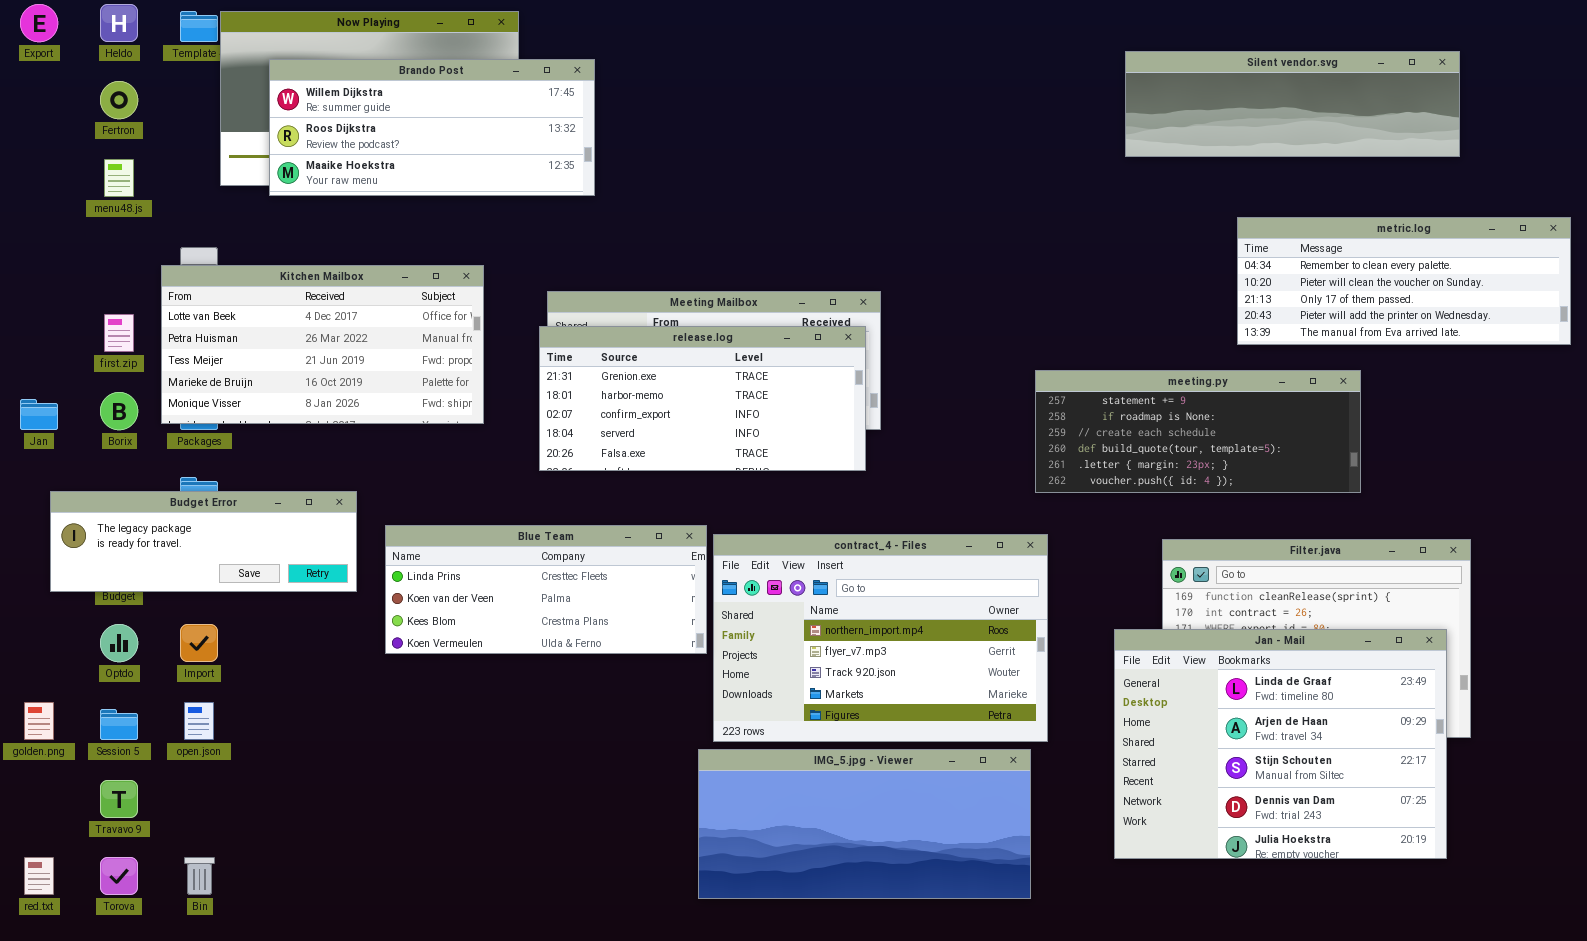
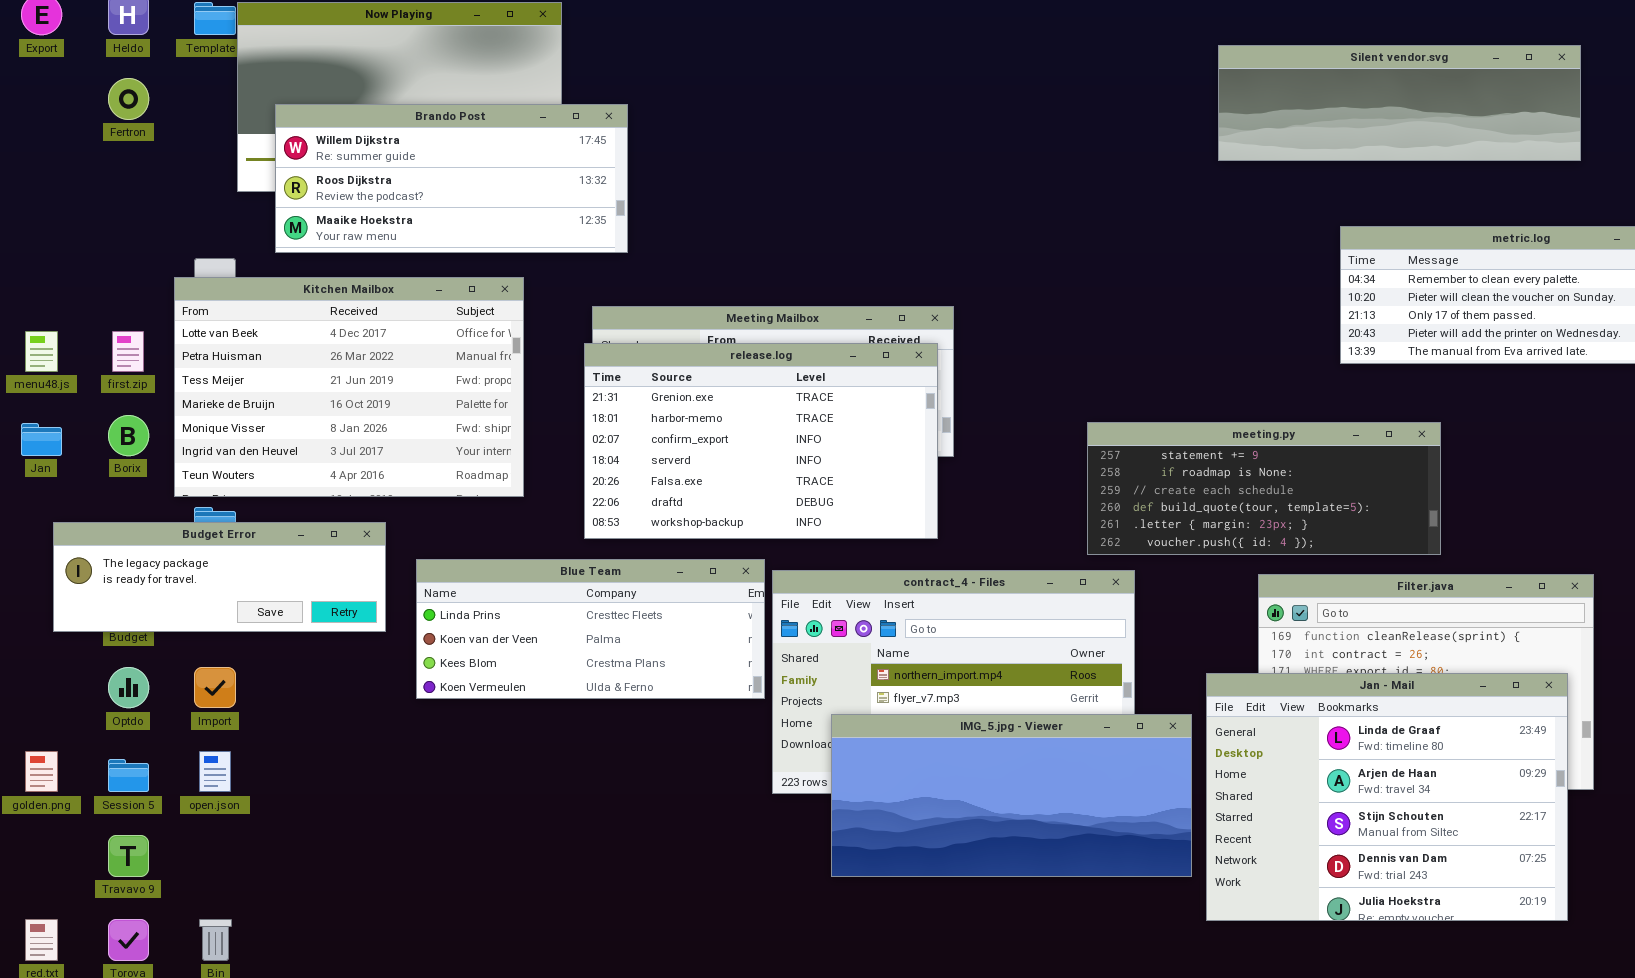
Brando Post: [269,59,595,196] -> [275,104,628,253], moved
menu48.js: [104,159,134,197] -> [25,331,58,372], moved
Kitchen Mailbox: [161,265,484,424] -> [174,277,524,497], resized
release.log: [539,326,866,471] -> [584,343,938,539], resized
meeting.py: [1035,370,1361,493] -> [1087,422,1441,555], moved
IMG_5.jpg - Viewer: [698,749,1031,899] -> [831,714,1192,877], moved

